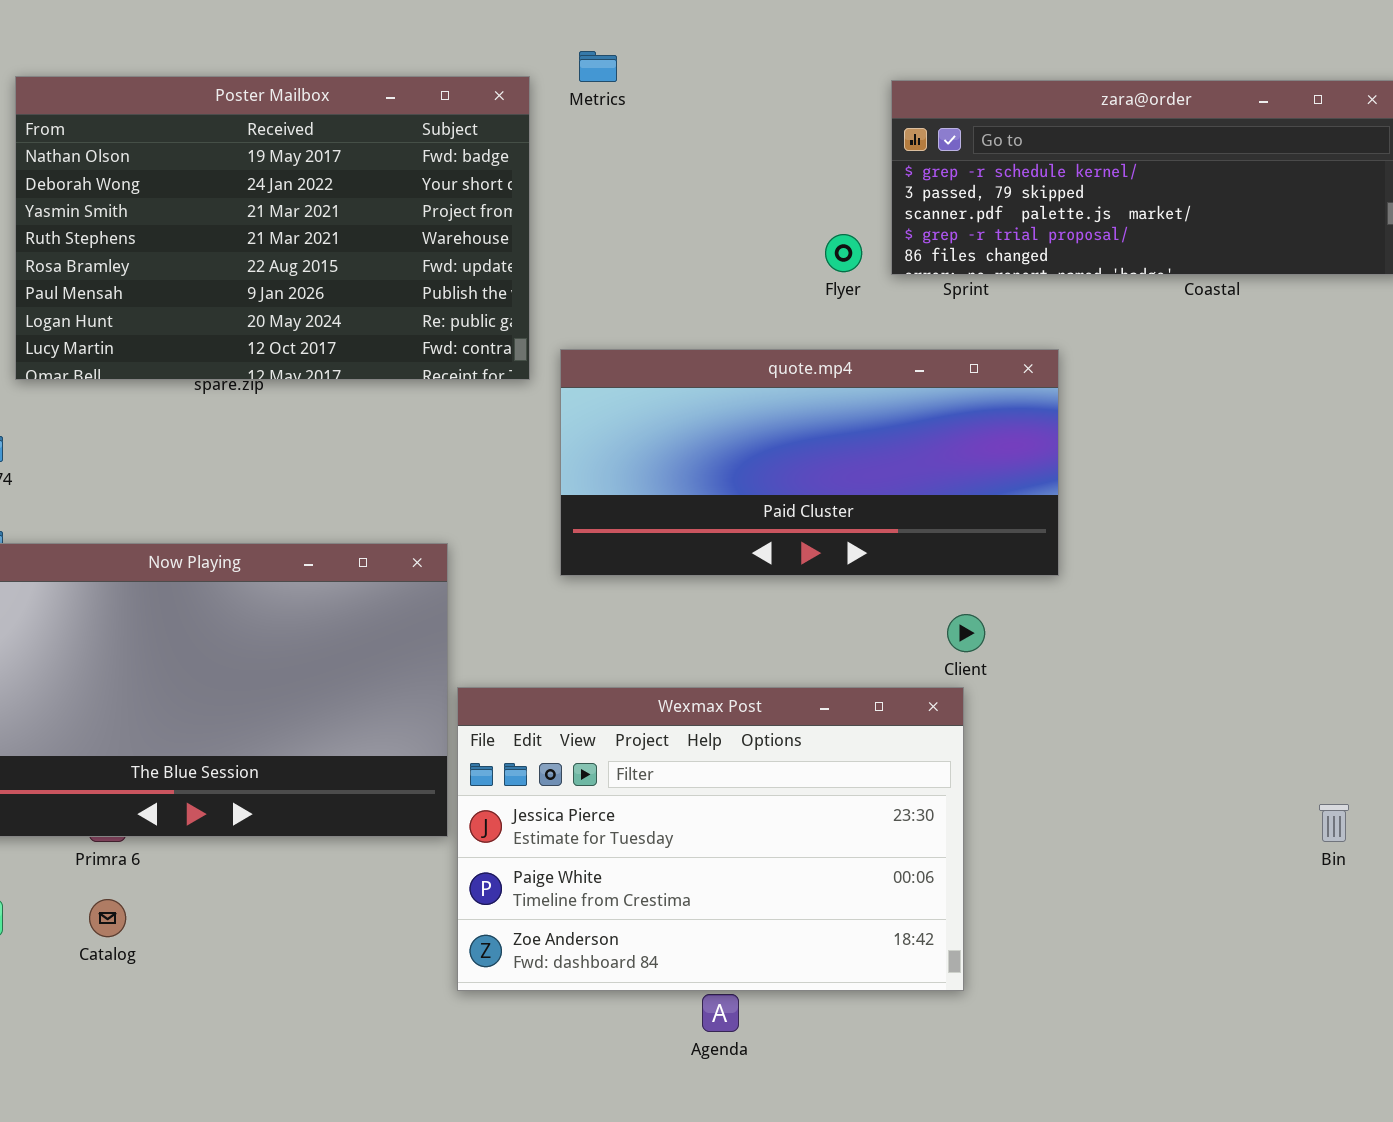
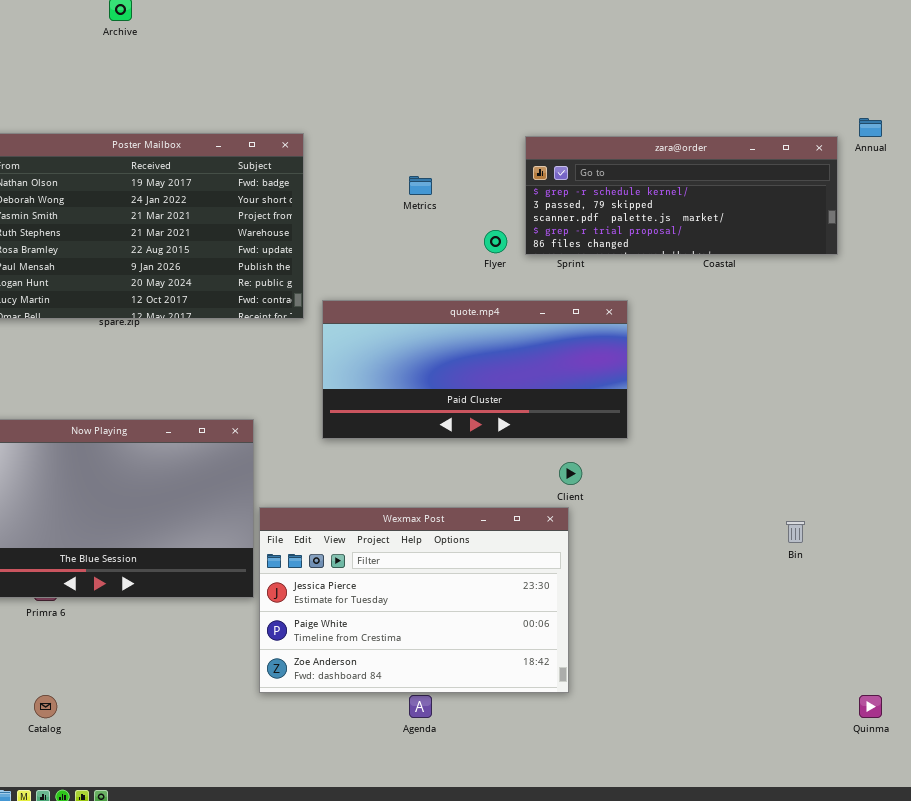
Metrics: [579,51,617,82] -> [409,176,432,195], moved
Bin: [1319,804,1349,842] -> [786,521,805,543], moved
Catalog: [89,899,126,937] -> [34,695,57,718], moved

